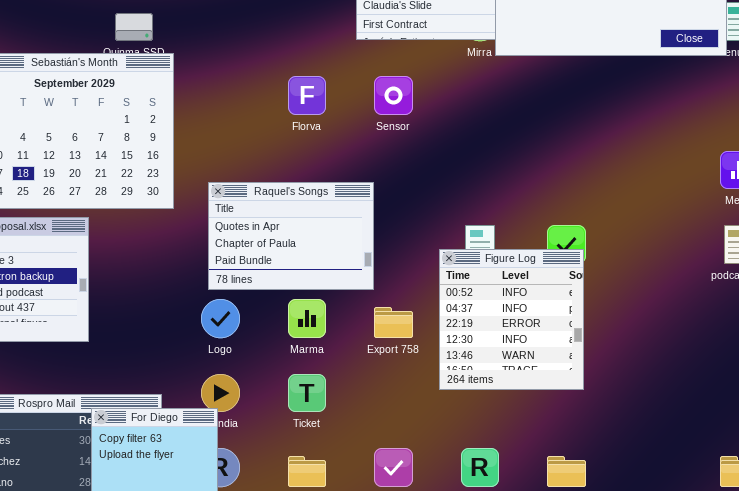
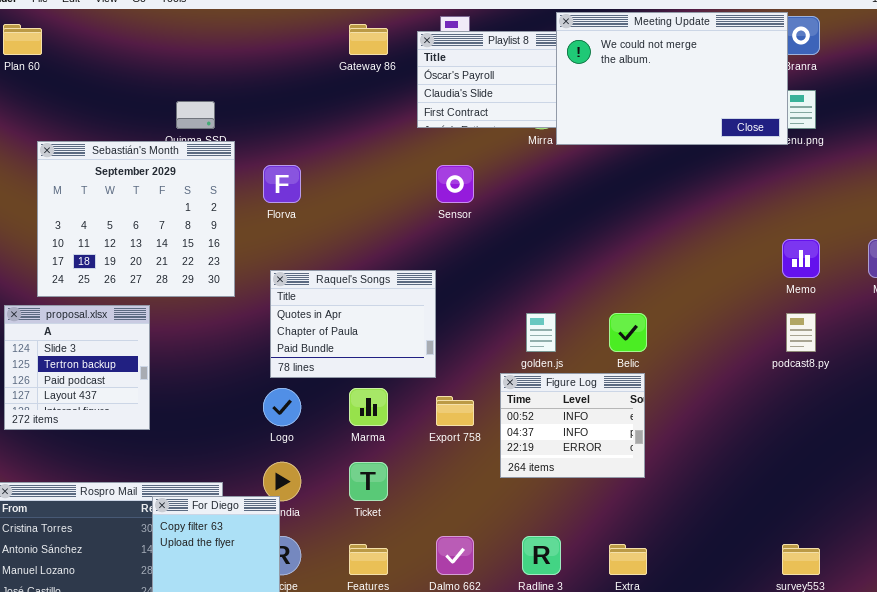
Florva: [288,76,326,115] -> [263,165,301,203], moved
Figure Log: [439,249,584,390] -> [500,373,645,478], resized

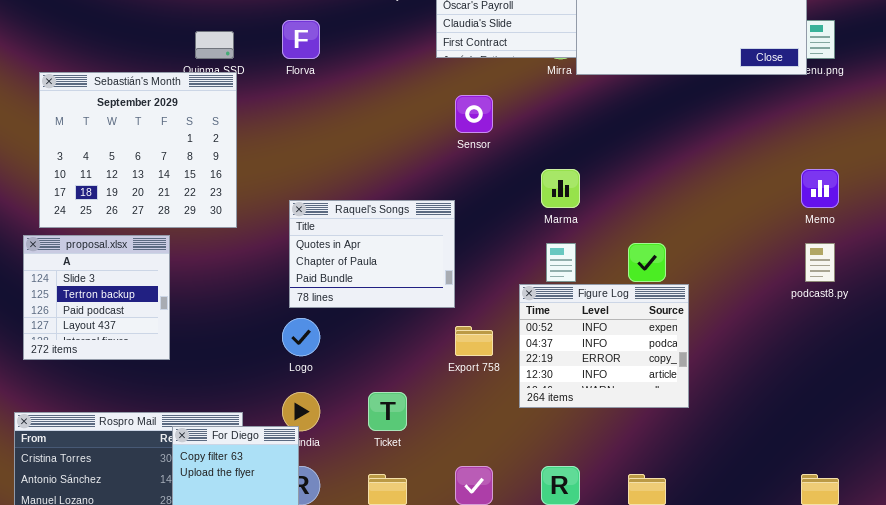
Sebastián's Month: [37,141,235,297] -> [39,72,237,228], moved
Florva: [263,165,301,203] -> [282,20,320,59], moved
Figure Log: [500,373,645,478] -> [519,284,689,408], resized
Marma: [349,388,388,426] -> [541,169,580,208], moved

